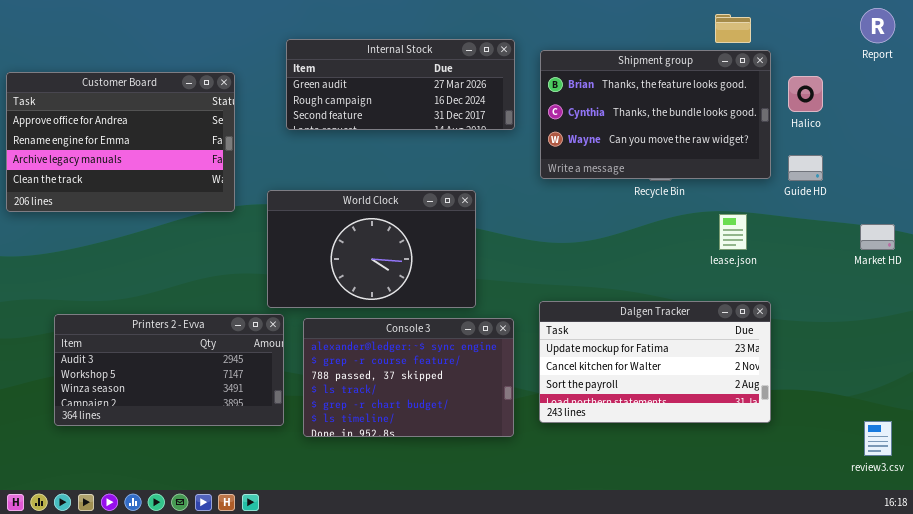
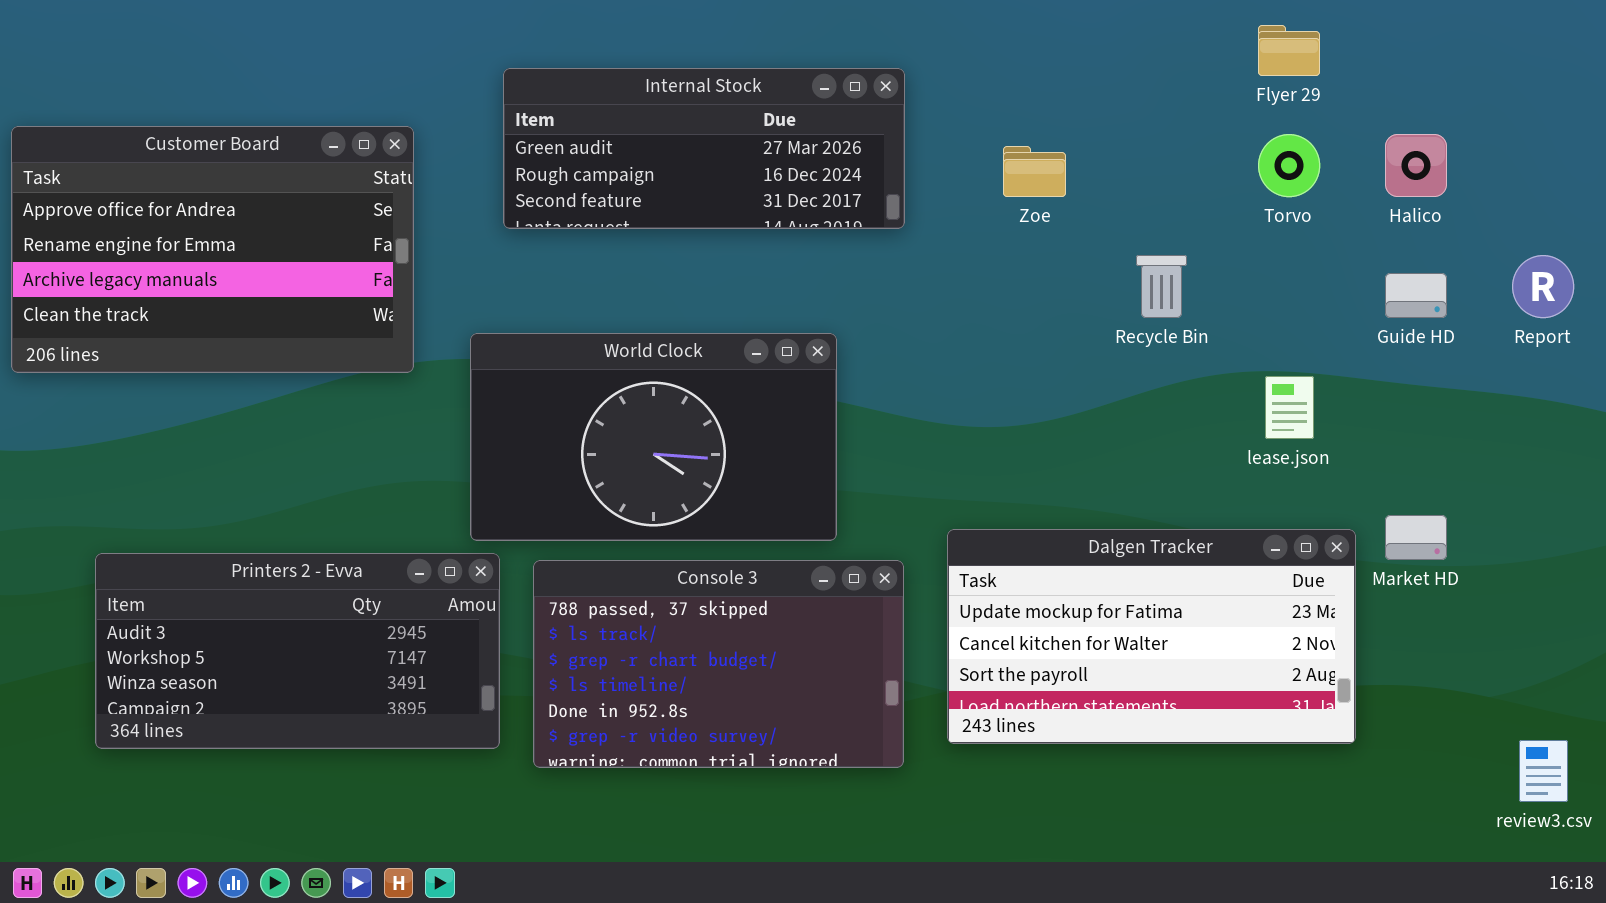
Report: [860,8,895,43] -> [1512,255,1574,318], moved
Shipment group: [540,50,771,179] -> none, closed
Market HD: [860,224,895,250] -> [1385,515,1447,560], moved
Console 3: [303,318,514,437] -> [533,560,904,768], scrolled down 2 rows

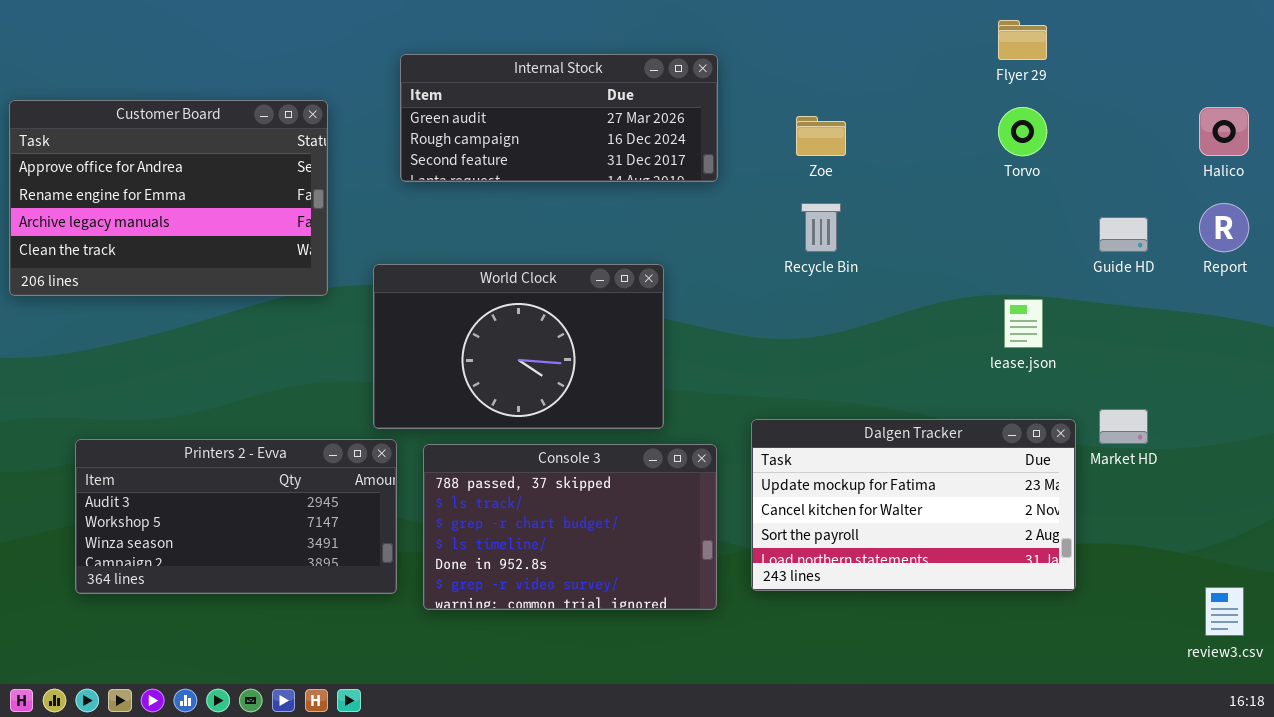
Halico: [1385,134,1447,197] -> [1199,107,1249,156], moved
Recycle Bin: [1136,255,1187,318] -> [801,203,841,252], moved

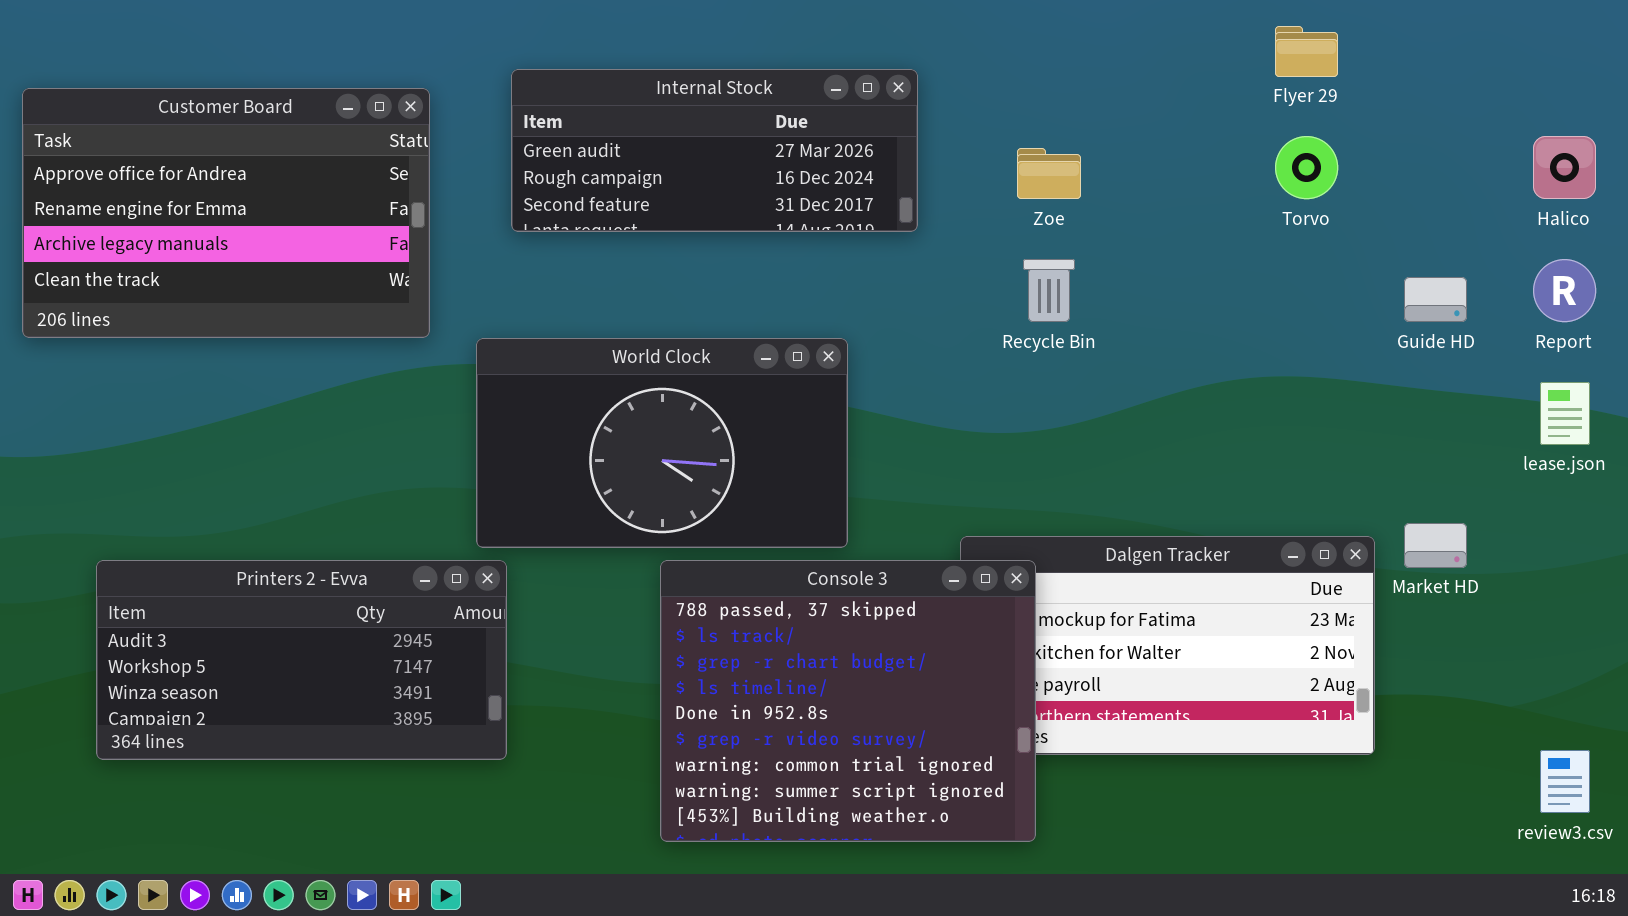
Customer Board: [9,100,328,296] -> [22,88,430,338], moved
lease.json: [1004,299,1043,348] -> [1540,382,1590,445], moved
Console 3: [423,444,717,610] -> [660,560,1036,842], moved, resized

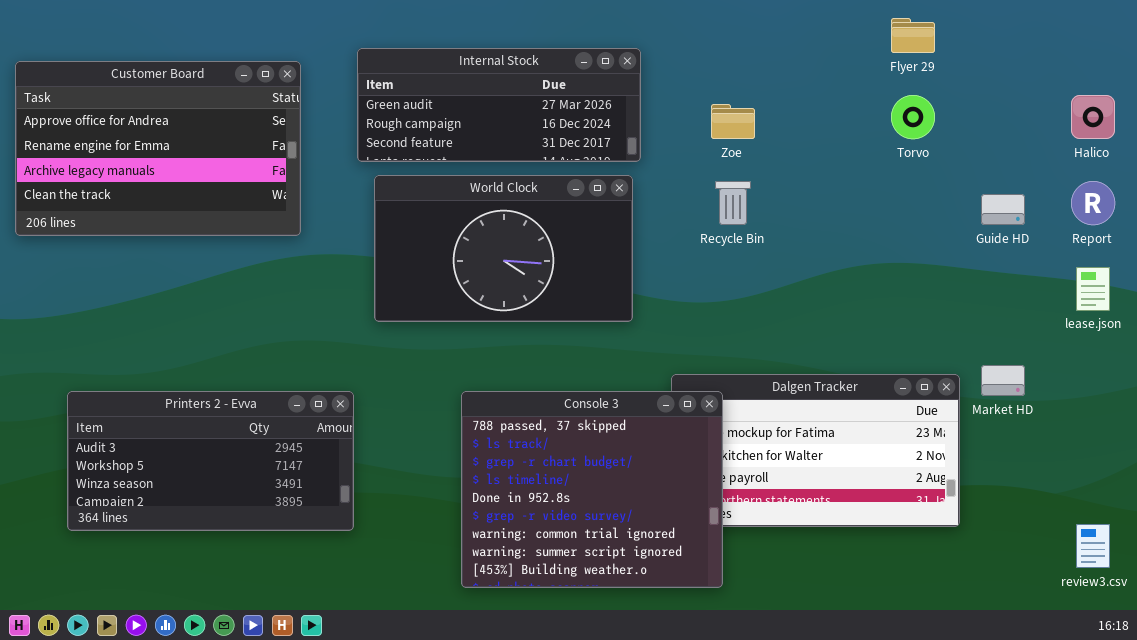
World Clock: [476,338,848,548] -> [374,175,633,322], moved

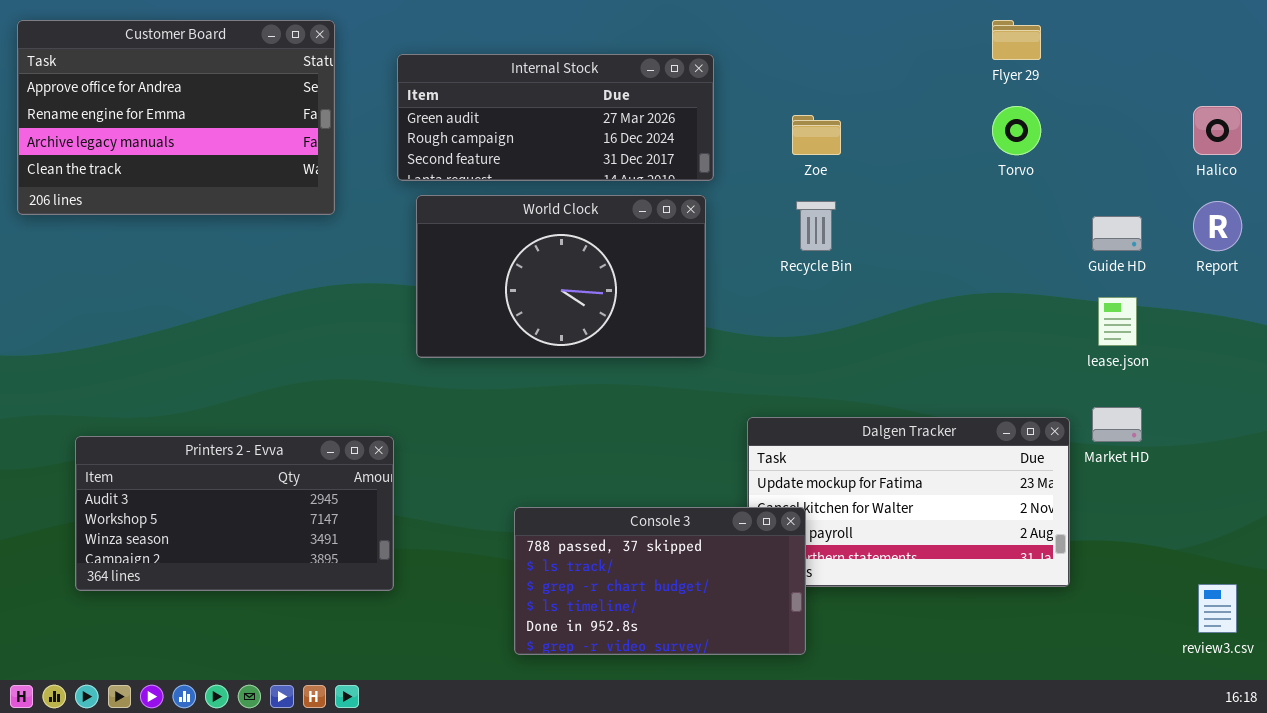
Customer Board: [15,61,301,236] -> [17,20,335,215], moved
lease.json: [1076,267,1110,311] -> [1098,297,1137,346], moved
Console 3: [461,391,723,588] -> [514,507,806,655], resized

